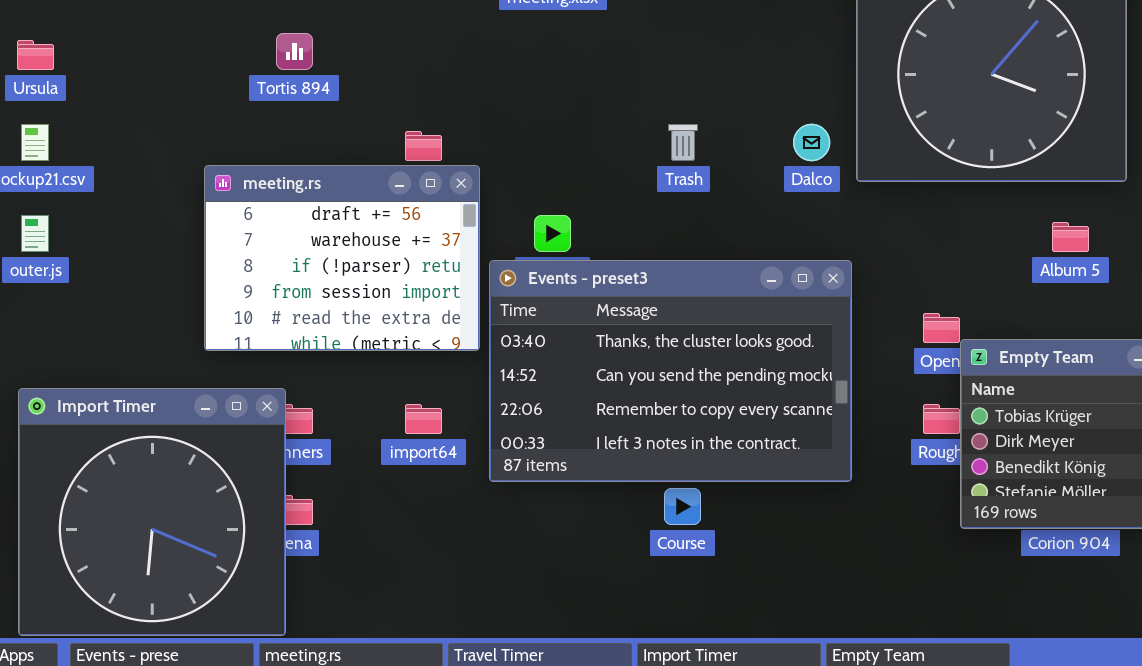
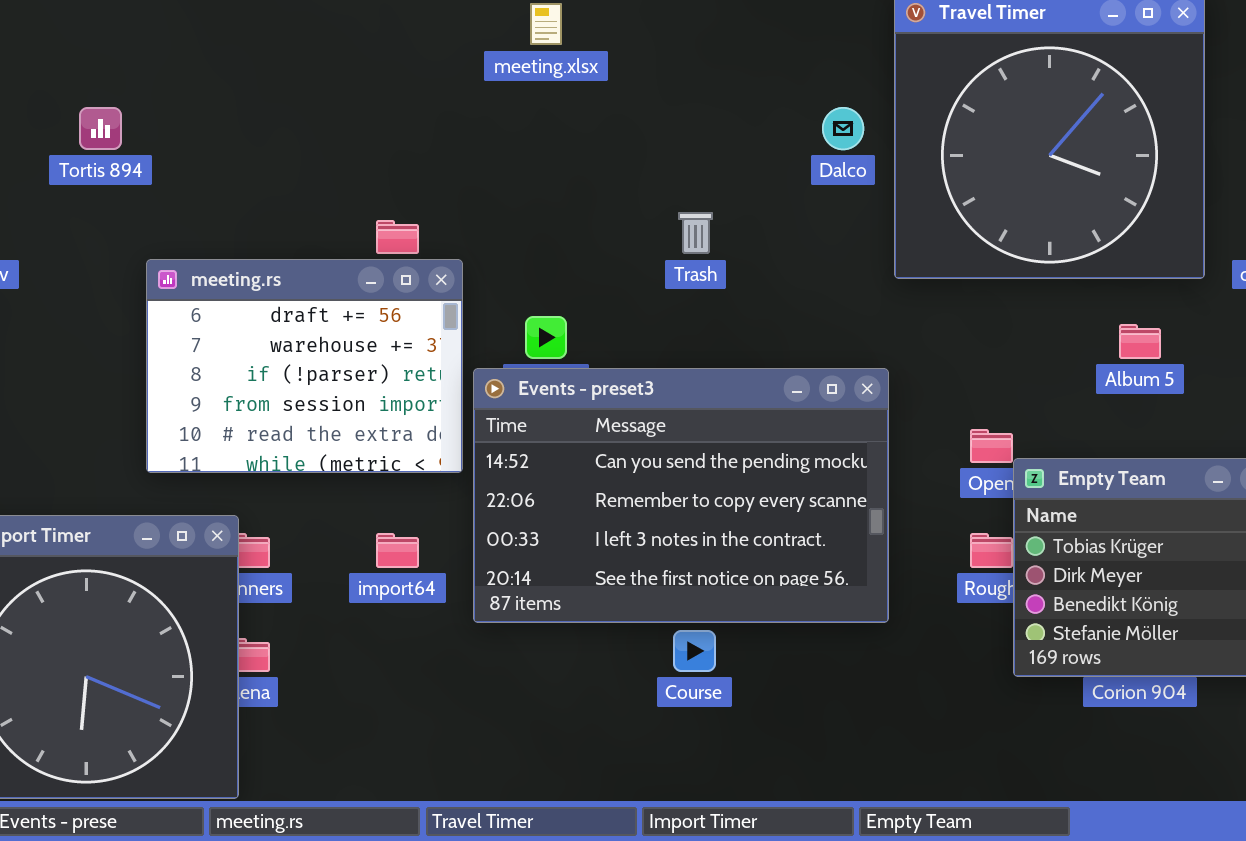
Tortis 894: [276,33,313,70] -> [79,107,122,150], moved
Dalco: [793,124,830,161] -> [822,107,864,150], moved
Events - preset3: [489,260,852,482] -> [473,368,889,623], scrolled down 1 row

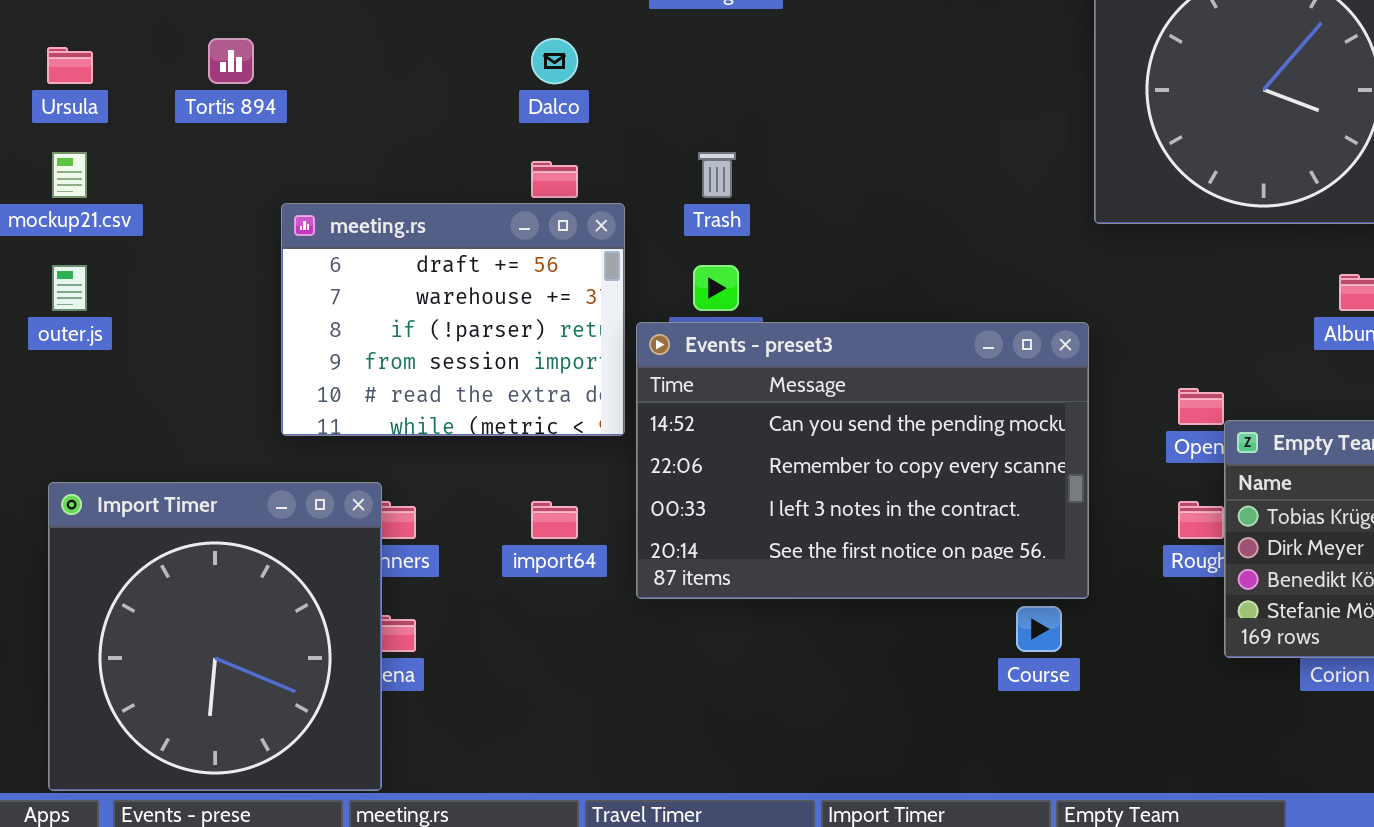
Dalco: [822,107,864,150] -> [531,38,578,84], moved
Trash: [678,212,713,254] -> [698,152,736,198], moved
Course: [673,630,716,672] -> [1016,606,1062,652], moved

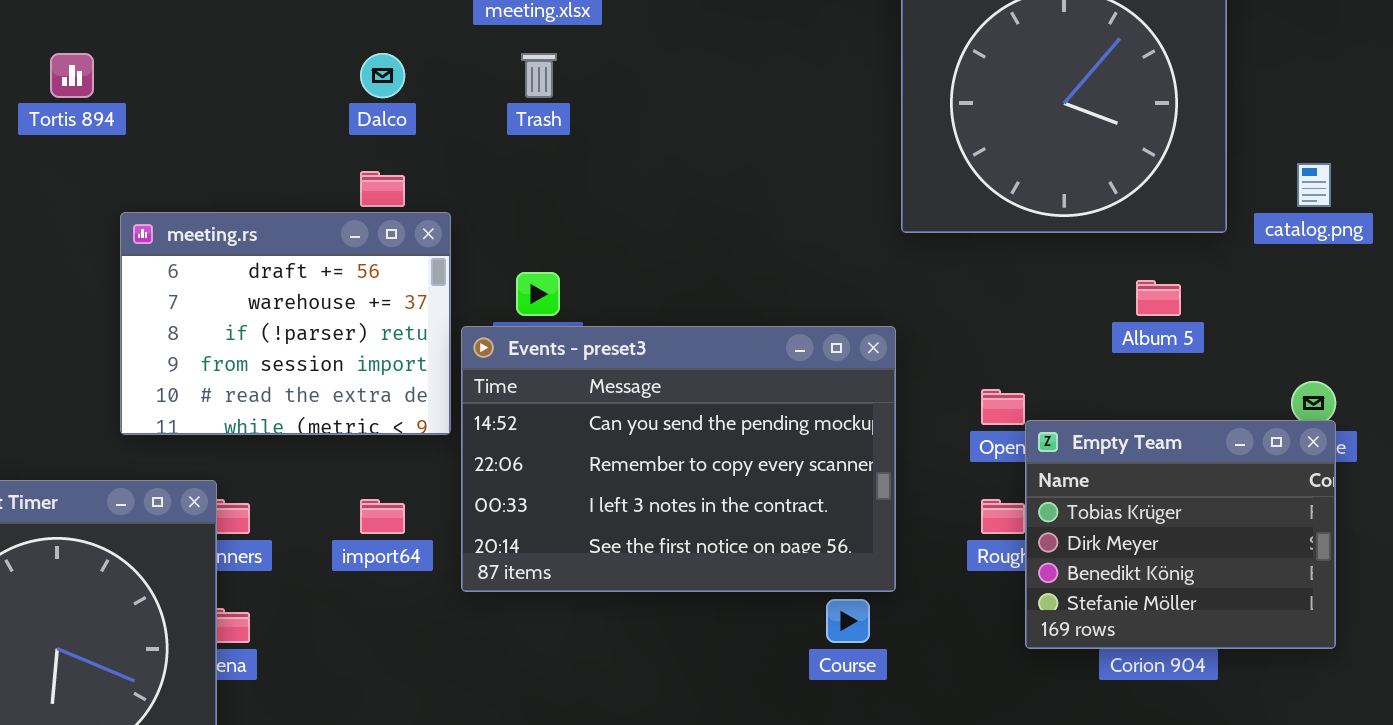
Trash: [698,152,736,198] -> [521,53,557,98], moved

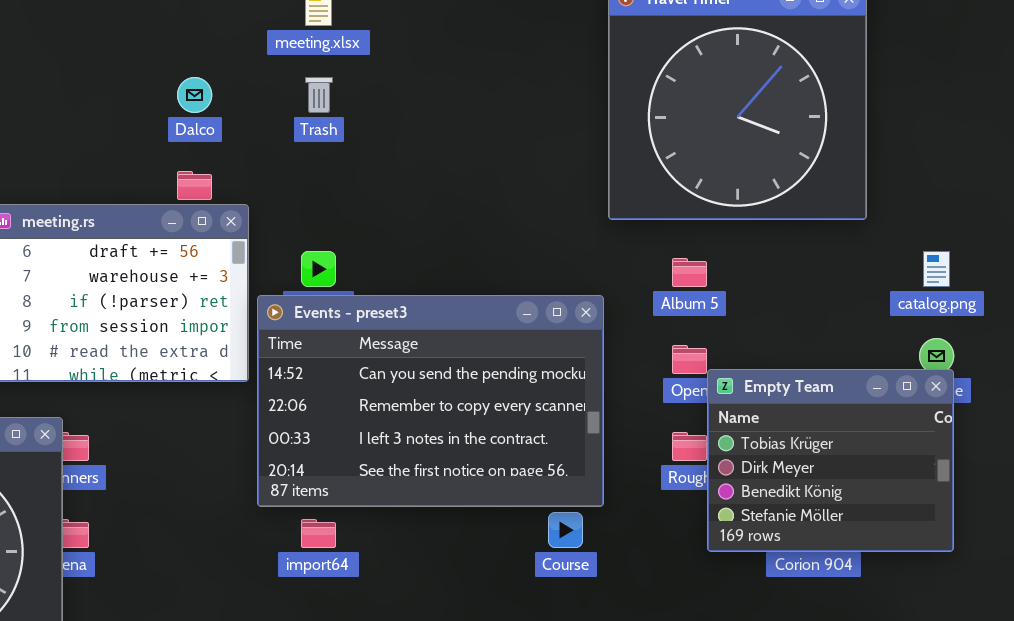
catalog.png: [1297,163,1331,207] -> [923,251,950,287], moved
Album 5: [1136,280,1181,316] -> [672,258,707,287], moved
import64: [360,499,405,534] -> [301,519,336,548], moved

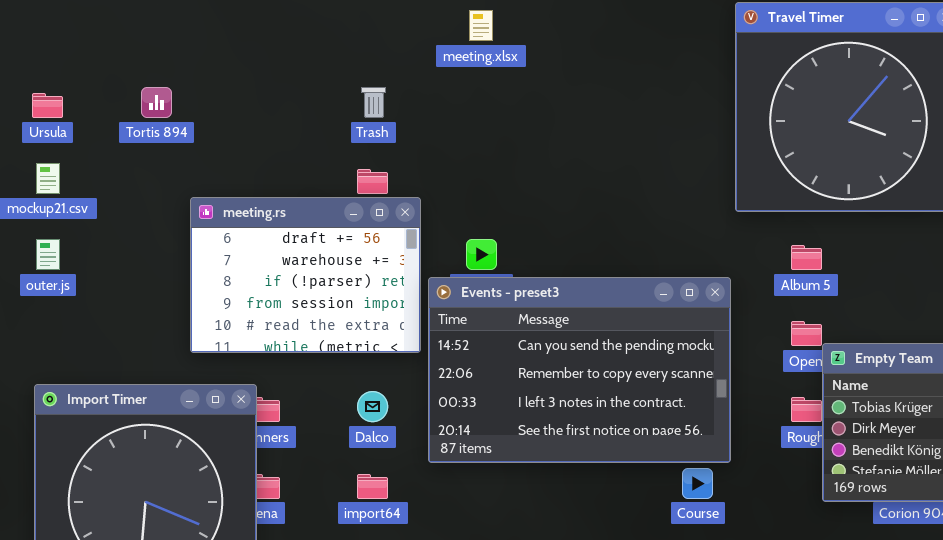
Dalco: [177,77,212,113] -> [357,391,388,422], moved
Trash: [305,77,333,113] -> [361,87,386,118], moved
import64: [301,519,336,548] -> [357,474,388,499], moved

